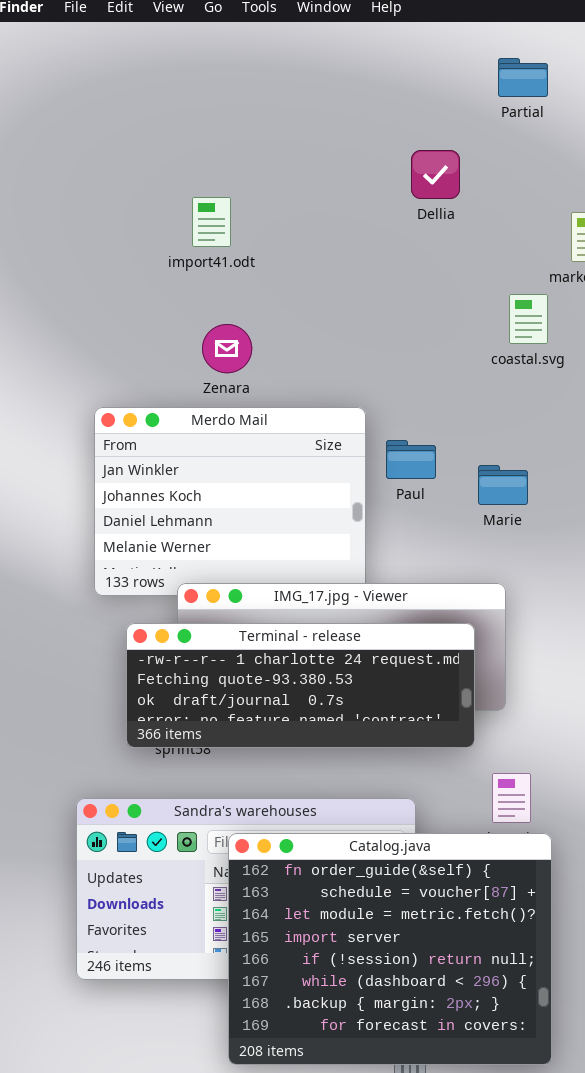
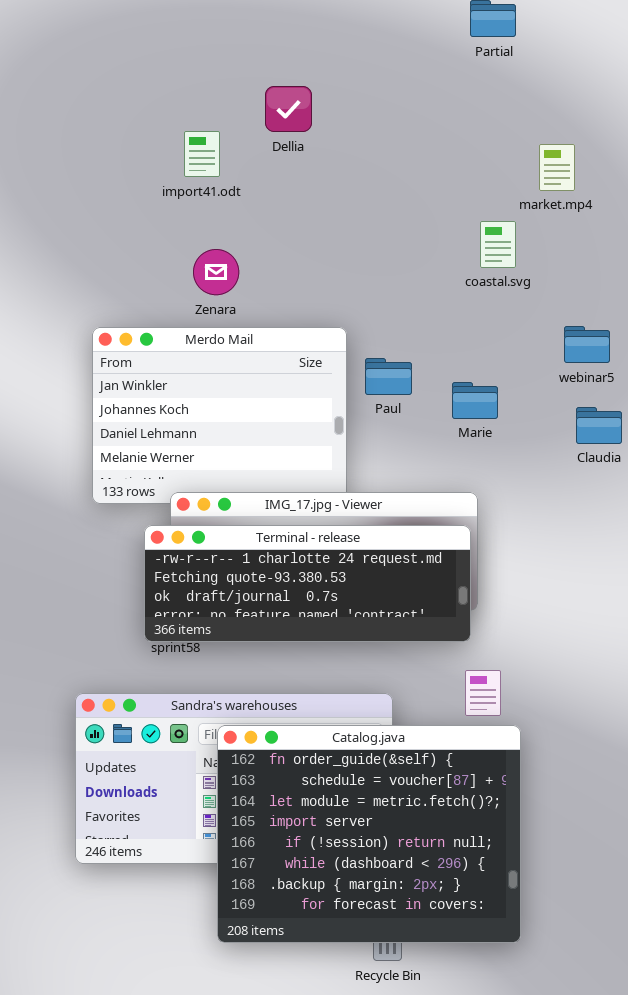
Dellia: [411,150,460,199] -> [265,86,312,132], moved
Terminal - release: [126,623,475,748] -> [144,525,471,642], moved

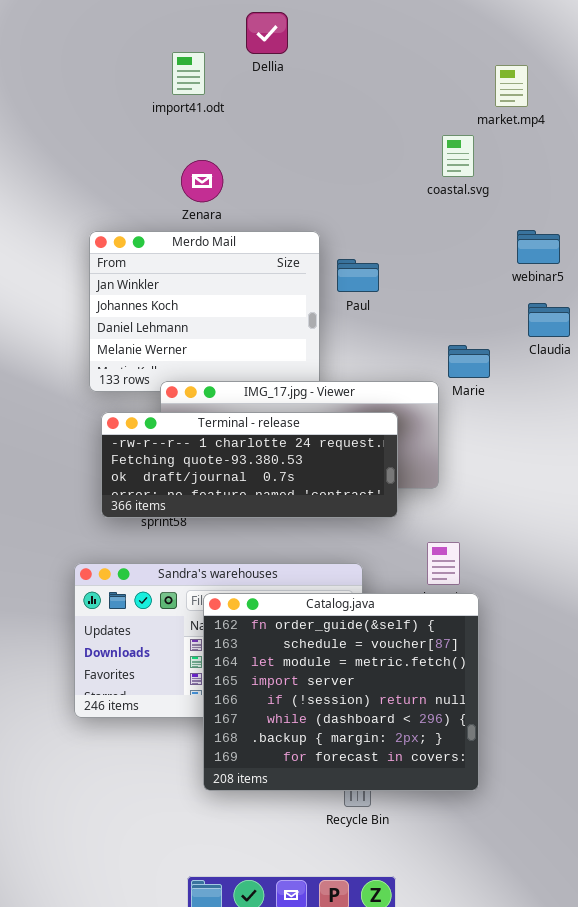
Marie: [452,382,498,419] -> [448,345,490,378], moved
Terminal - release: [144,525,471,642] -> [101,412,398,518], moved

